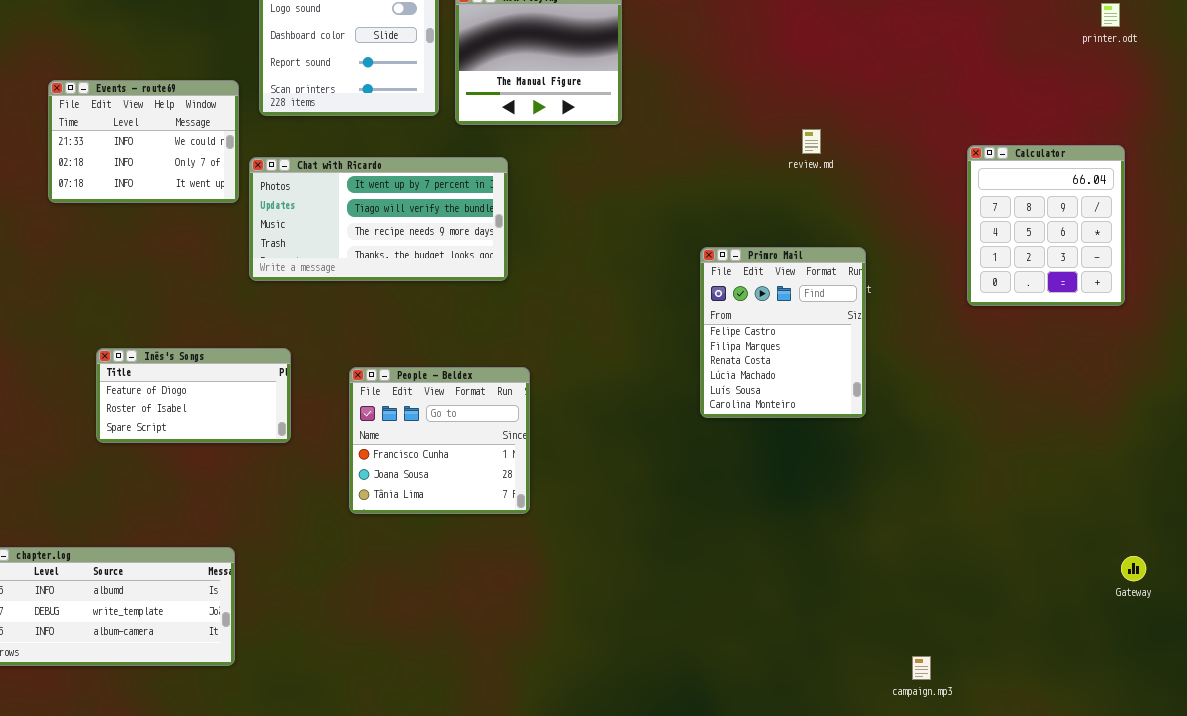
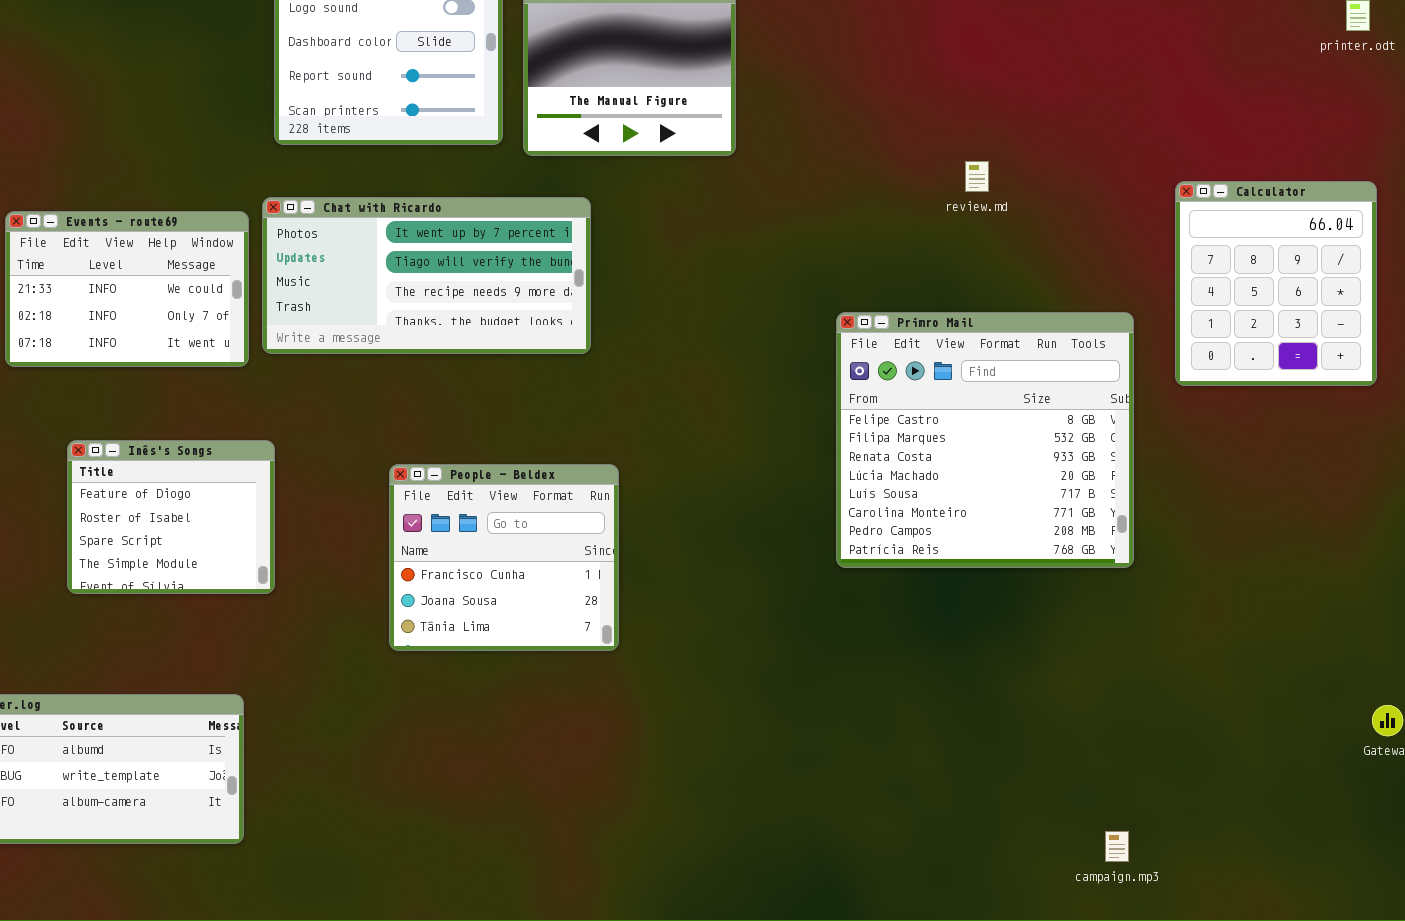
Events - route69: [48,80,239,203] -> [5,211,249,367], moved
Primro Mail: [700,247,866,418] -> [836,312,1134,568], resized
Inês's Songs: [96,348,291,443] -> [67,440,275,594], resized

